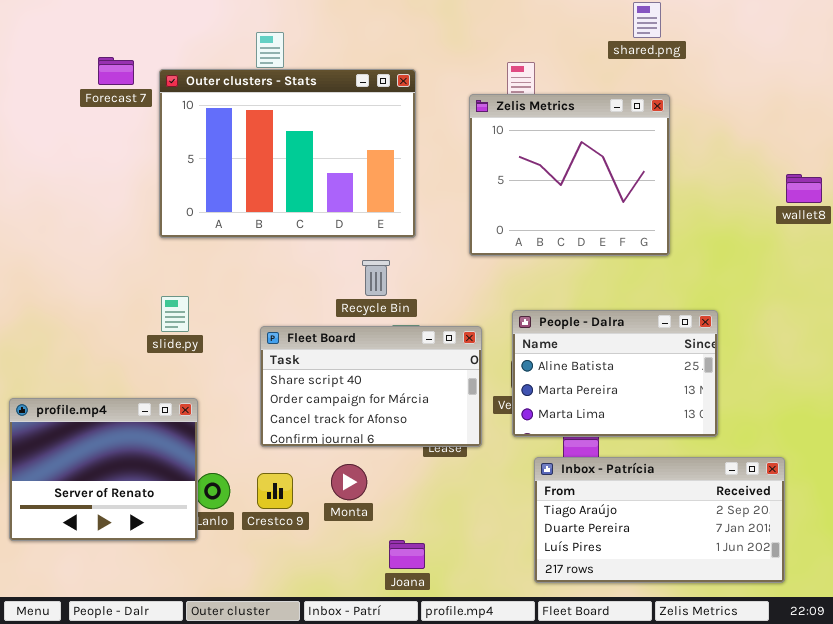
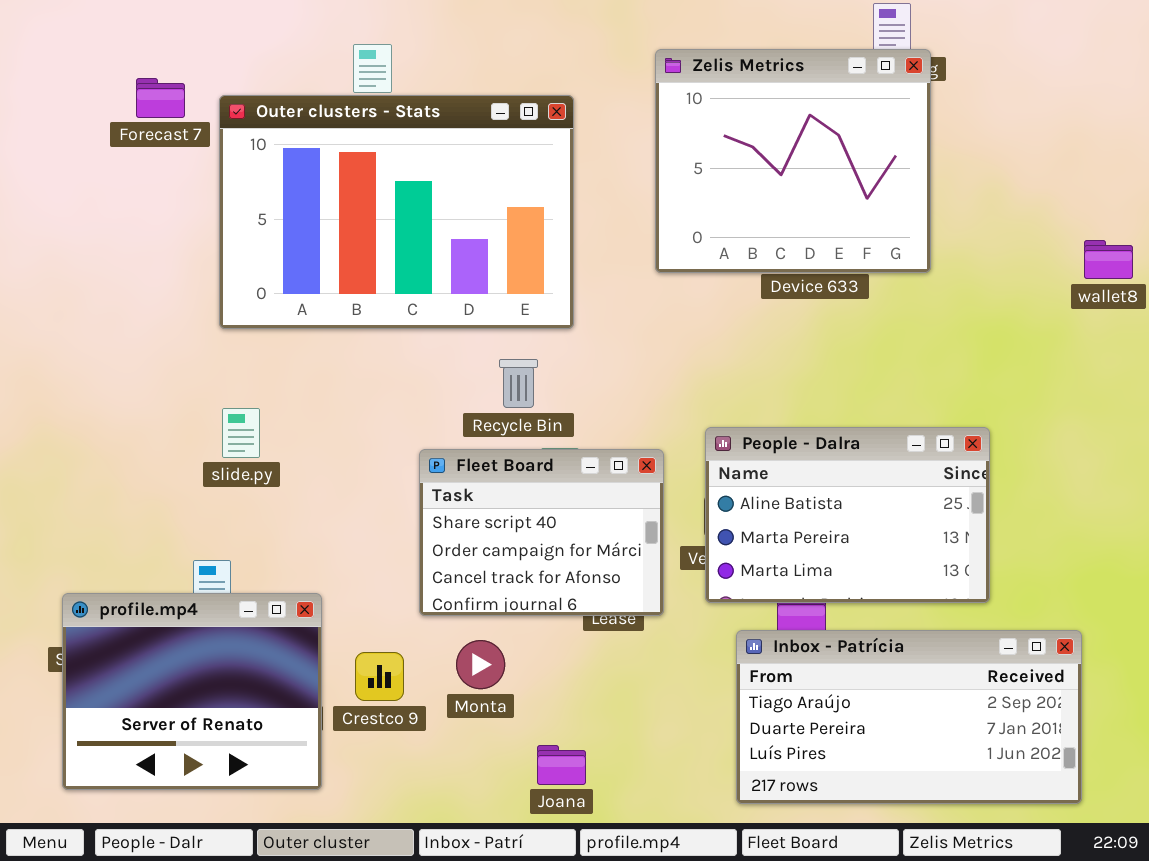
Zelis Metrics: [469,94,670,256] -> [655,49,931,273], moved
Fleet Board: [260,326,482,447] -> [419,449,664,616], resized
profile.mp4: [9,398,198,541] -> [62,593,322,790], moved

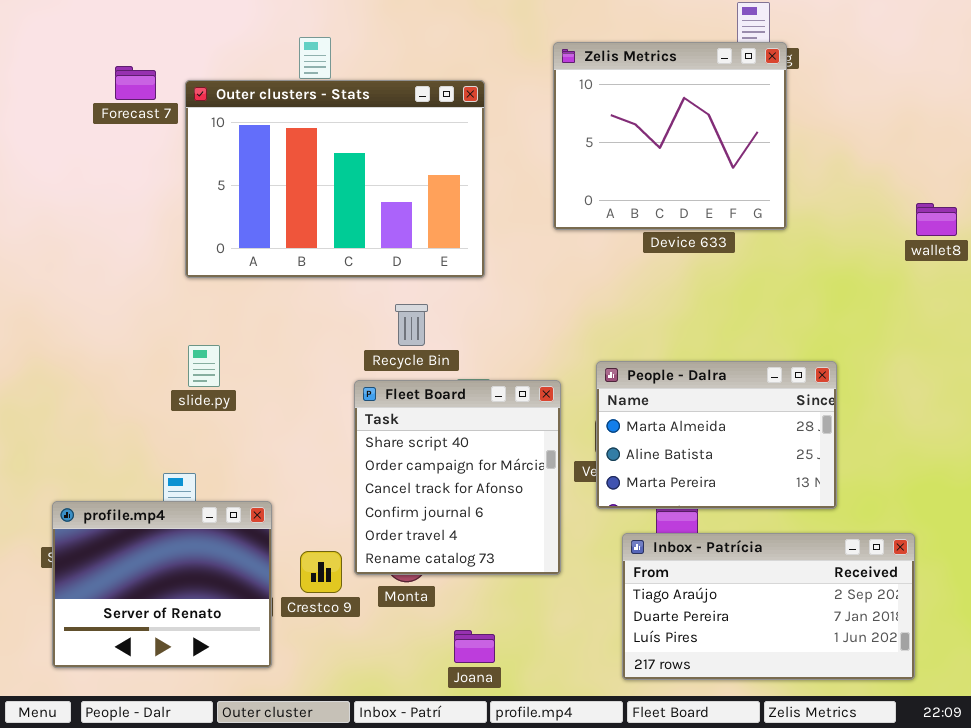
Recycle Bin: [499,359,538,408] -> [395,304,428,346], moved
People - Dalra: [705,427,990,603] -> [596,361,837,509], scrolled up 1 row
Fleet Board: [419,449,664,616] -> [354,380,561,575], resized

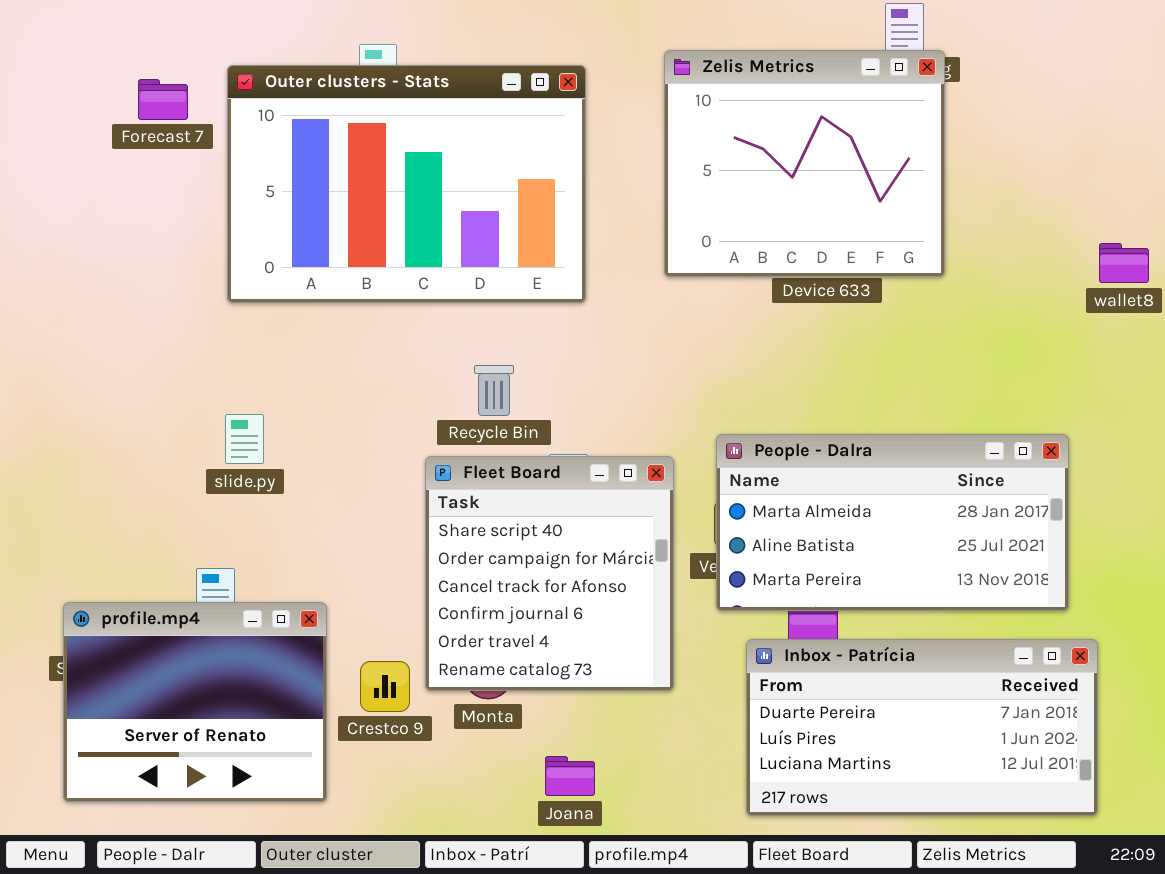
Outer clusters - Stats: [185,80,485,278] -> [227,65,586,303], moved
People - Dalra: [596,361,837,509] -> [716,434,1069,611], resized
Inbox - Patrícia: [622,533,915,680] -> [746,639,1098,816], scrolled down 1 row

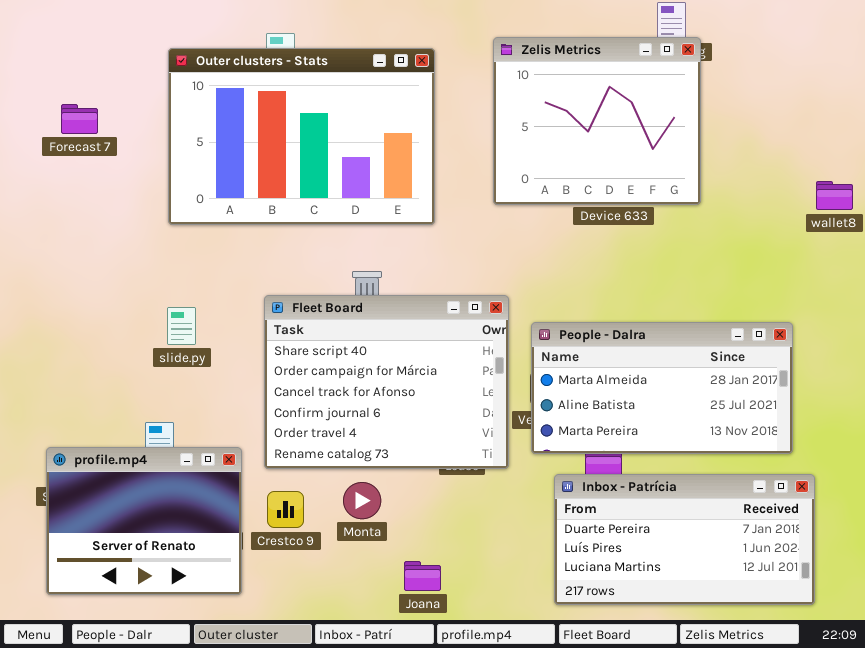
Forecast 7: [138,79,188,120] -> [61,104,98,134], moved
Fleet Board: [425,456,674,691] -> [264,295,509,469], moved, resized

